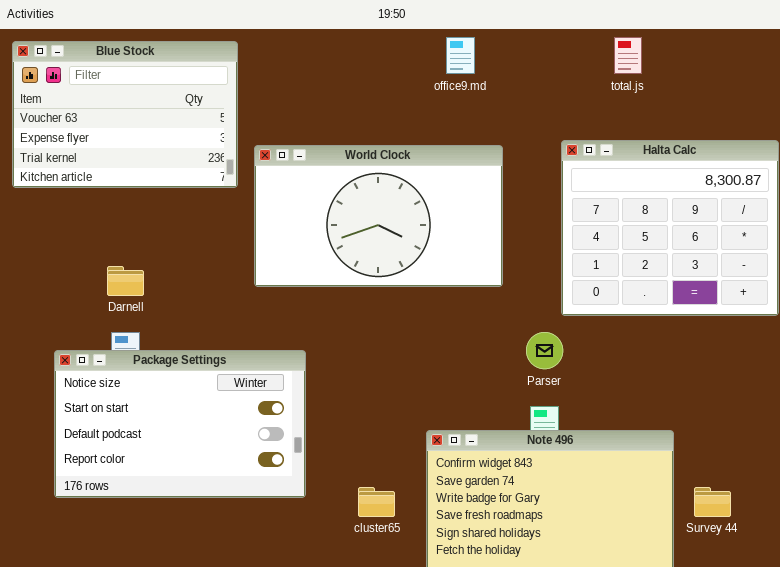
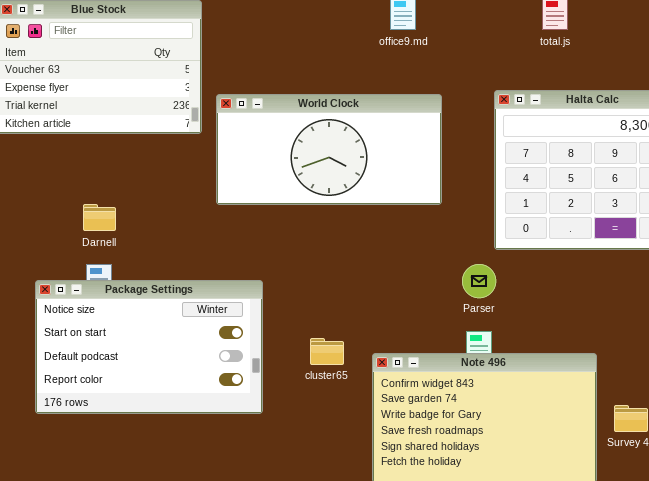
World Clock: [254,145,503,287] -> [216,94,442,205], resized
cluster65: [358,487,395,517] -> [310,338,344,365], moved

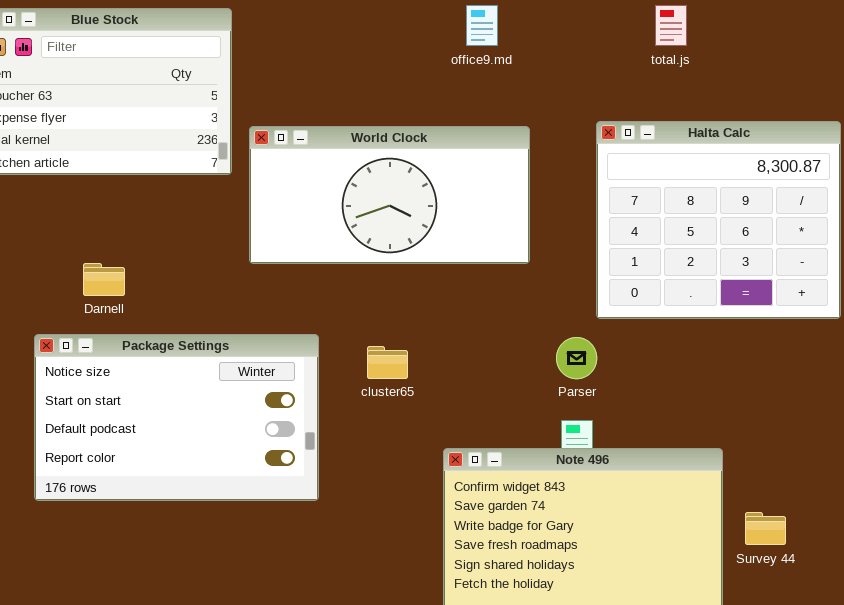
Package Settings: [35,280,263,414] -> [34,334,319,501], moved
cluster65: [310,338,344,365] -> [367,346,408,379], moved

